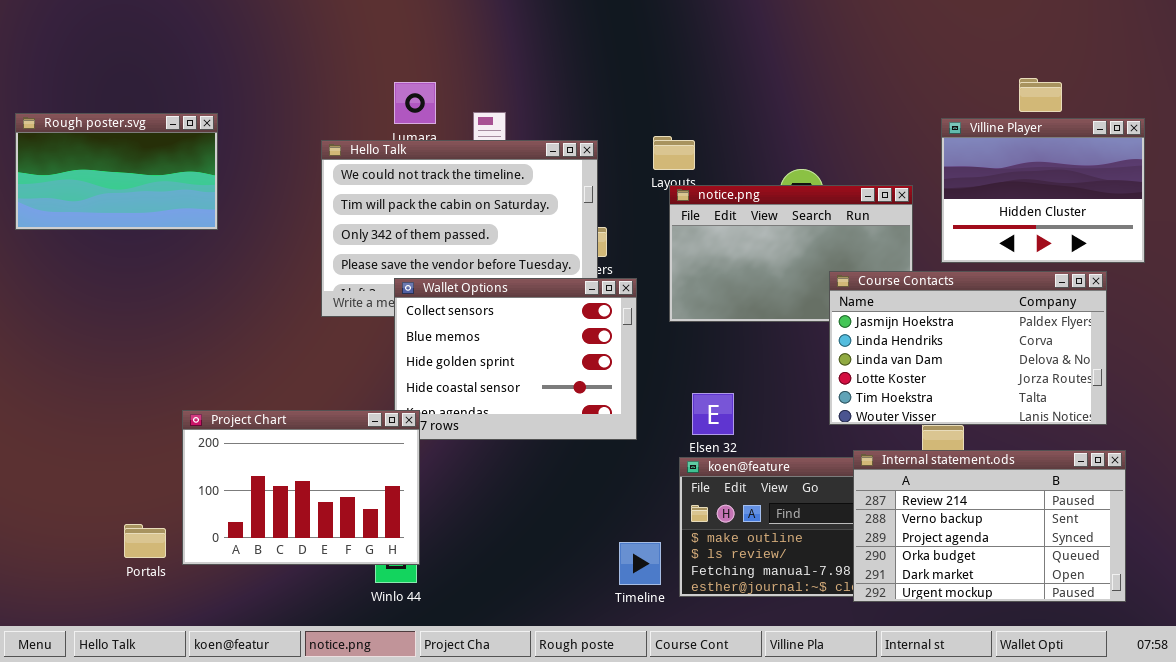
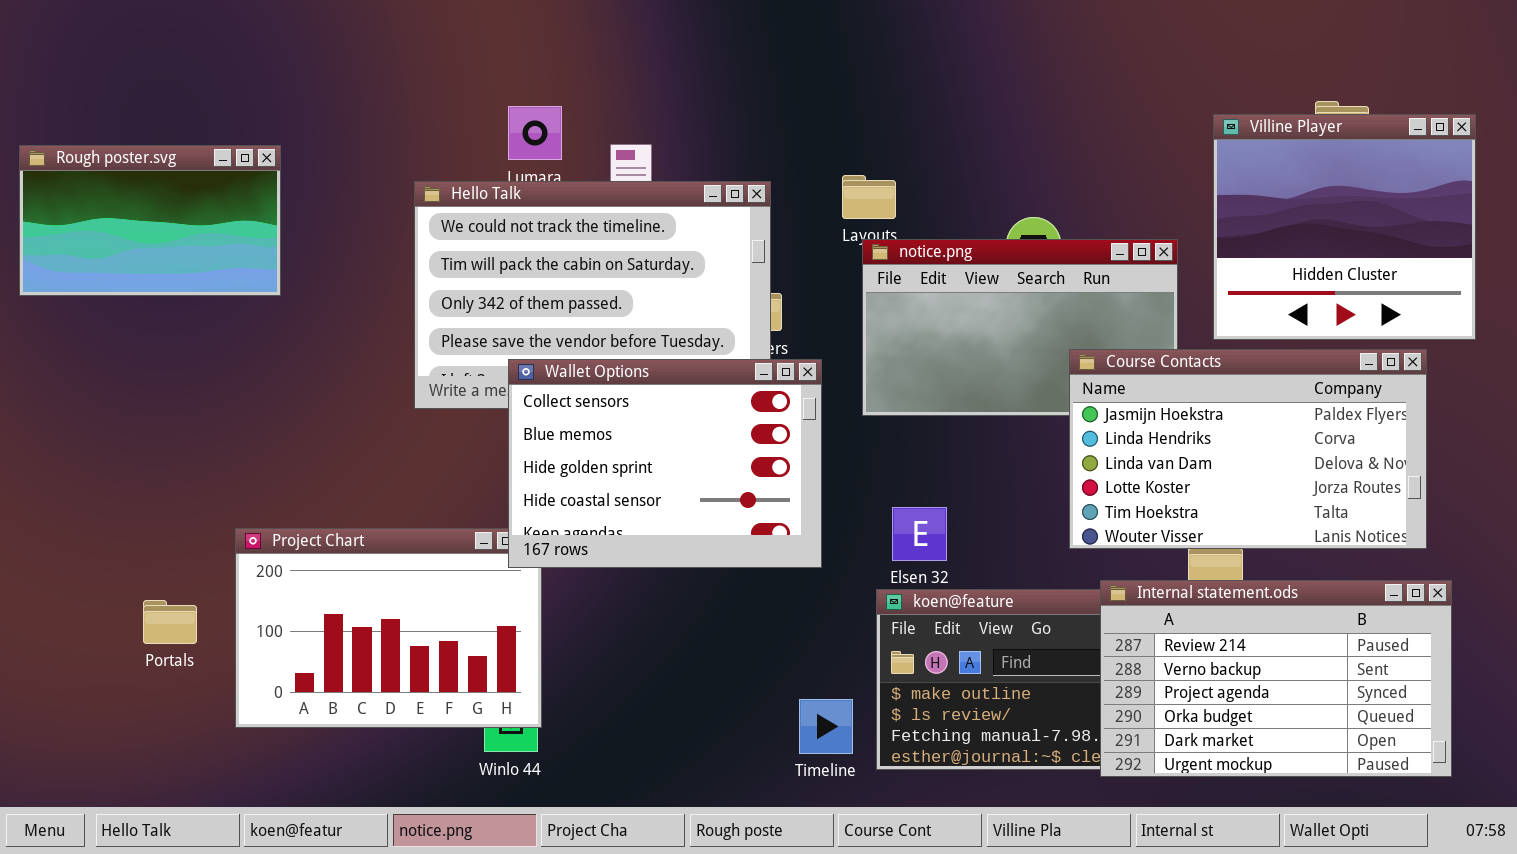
Villine Player: [941,118,1145,263] -> [1213,114,1476,340], resized
Wallet Options: [394,278,637,440] -> [508,359,822,568], raised
Portals: [124,524,166,558] -> [143,600,197,644], moved

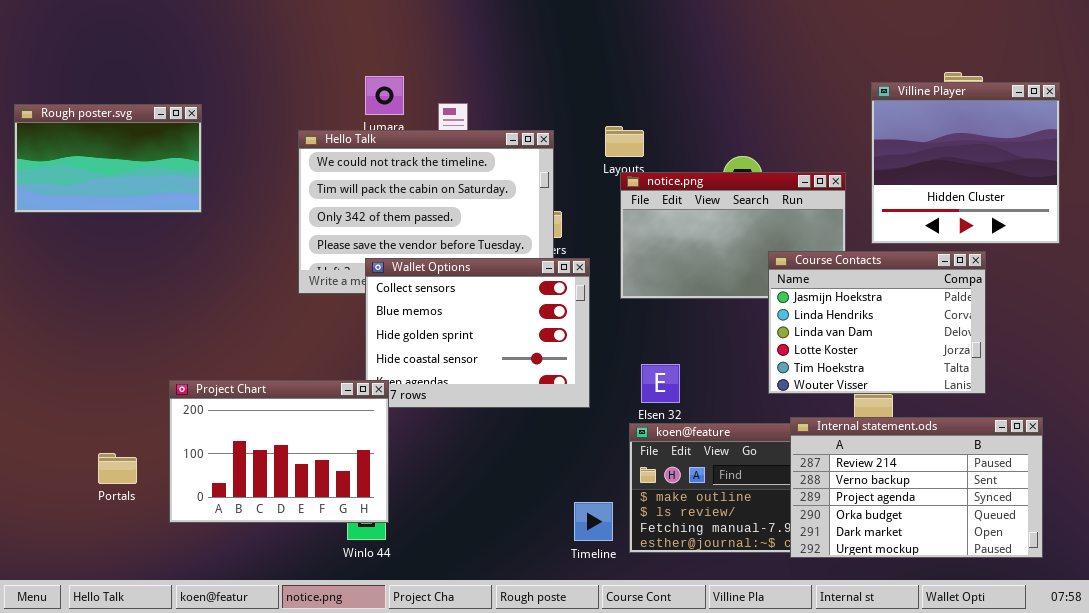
Course Contacts: [1069,349,1427,549] -> [768,251,986,394], resized
Project Chart: [235,528,542,728] -> [169,380,389,523], raised
Portals: [143,600,197,644] -> [98,453,137,484], moved

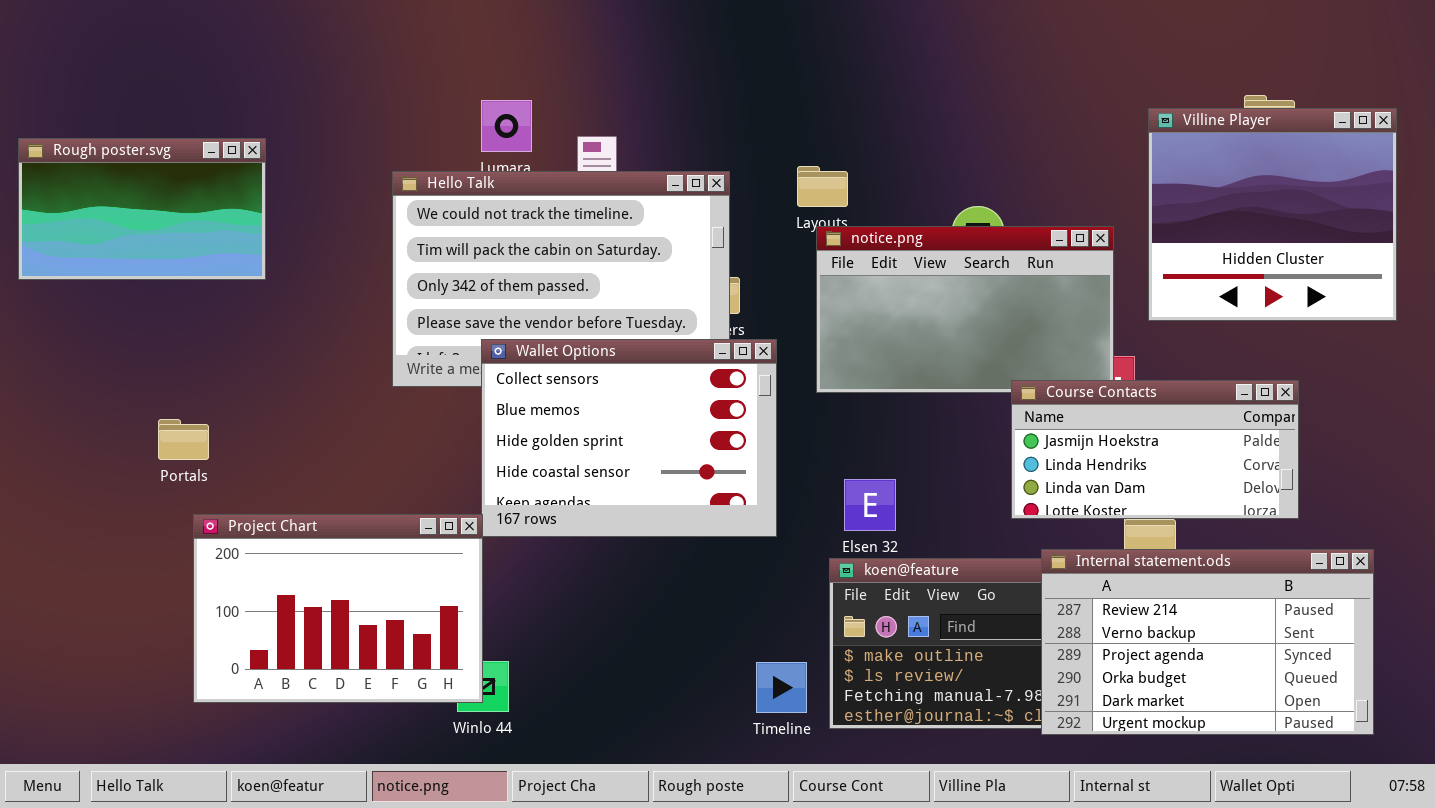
Course Contacts: [768,251,986,394] -> [1011,380,1299,519], resized
Project Chart: [169,380,389,523] -> [193,514,483,703], moved
Portals: [98,453,137,484] -> [158,419,209,460], moved

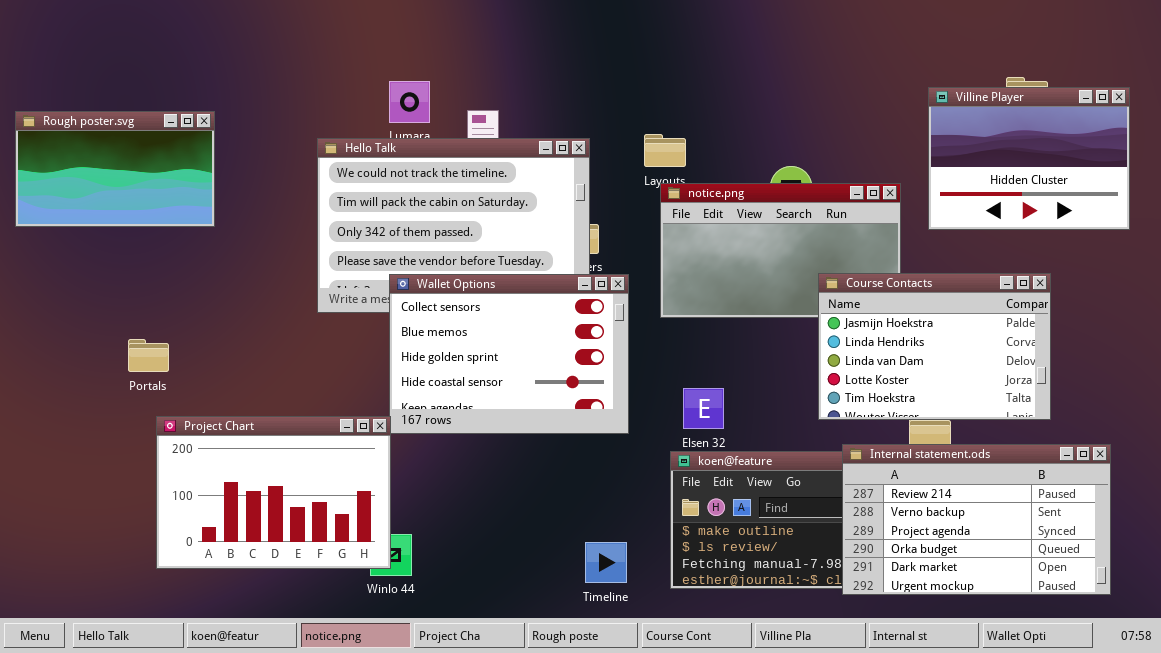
Villine Player: [1148,108,1397,321] -> [928,87,1130,230], resized
Course Contacts: [1011,380,1299,519] -> [818,273,1051,420], resized
Timeline: [756,662,807,713] -> [585,542,627,583], moved

